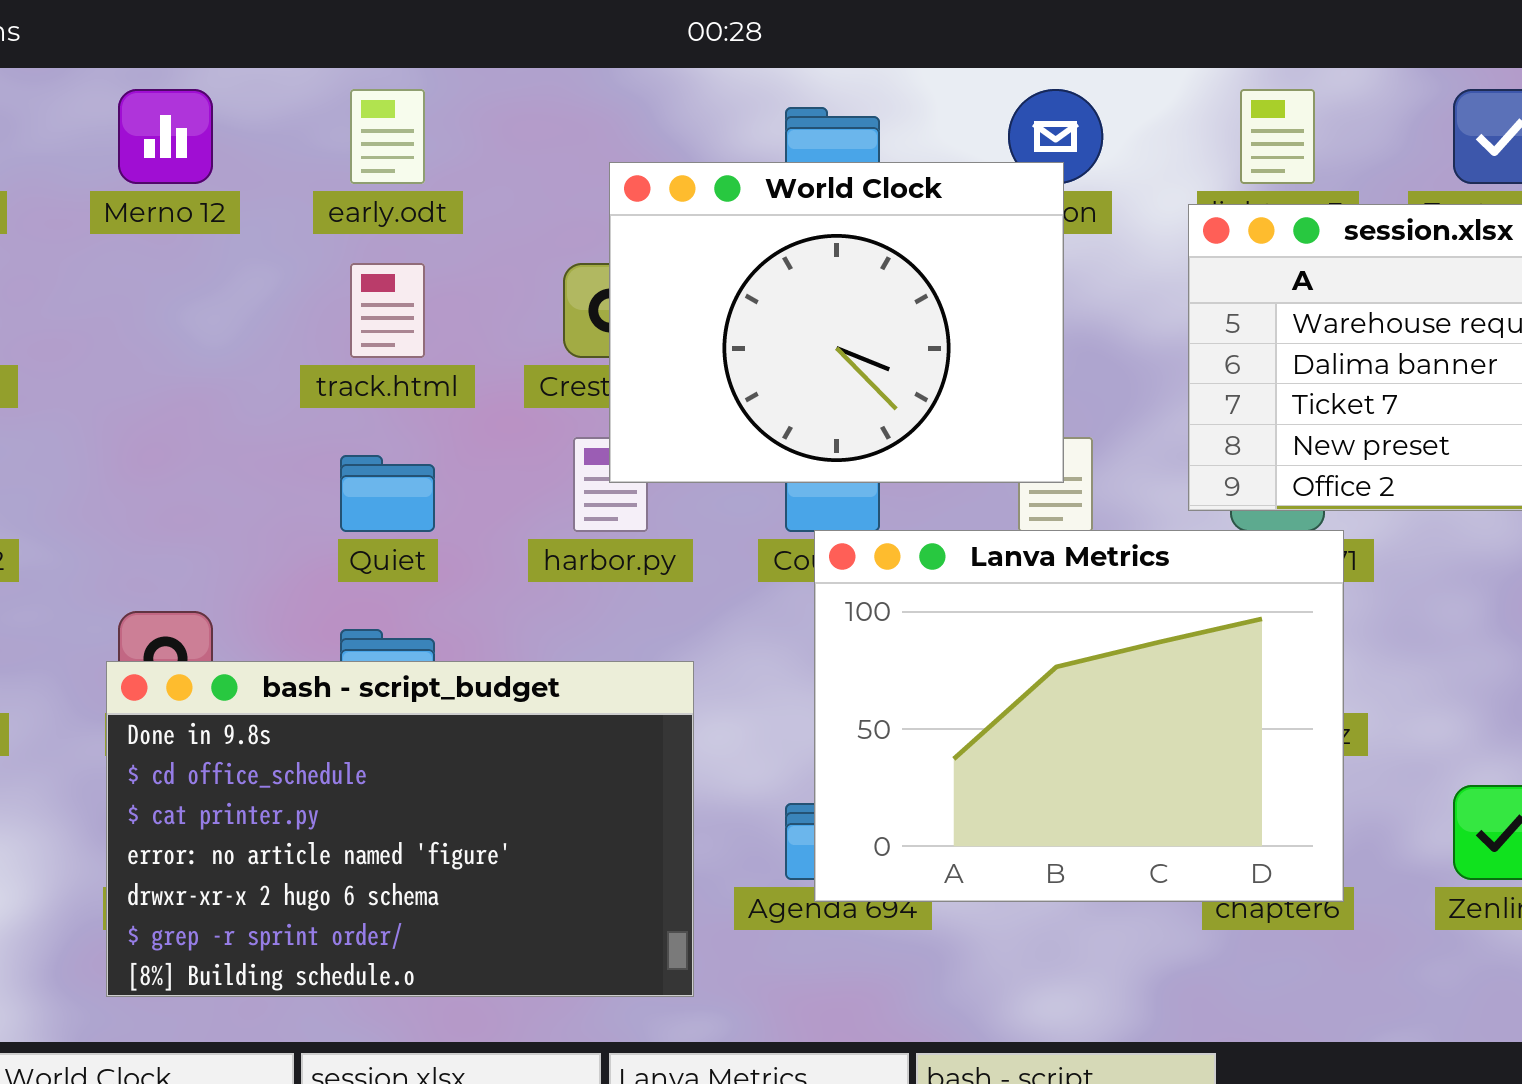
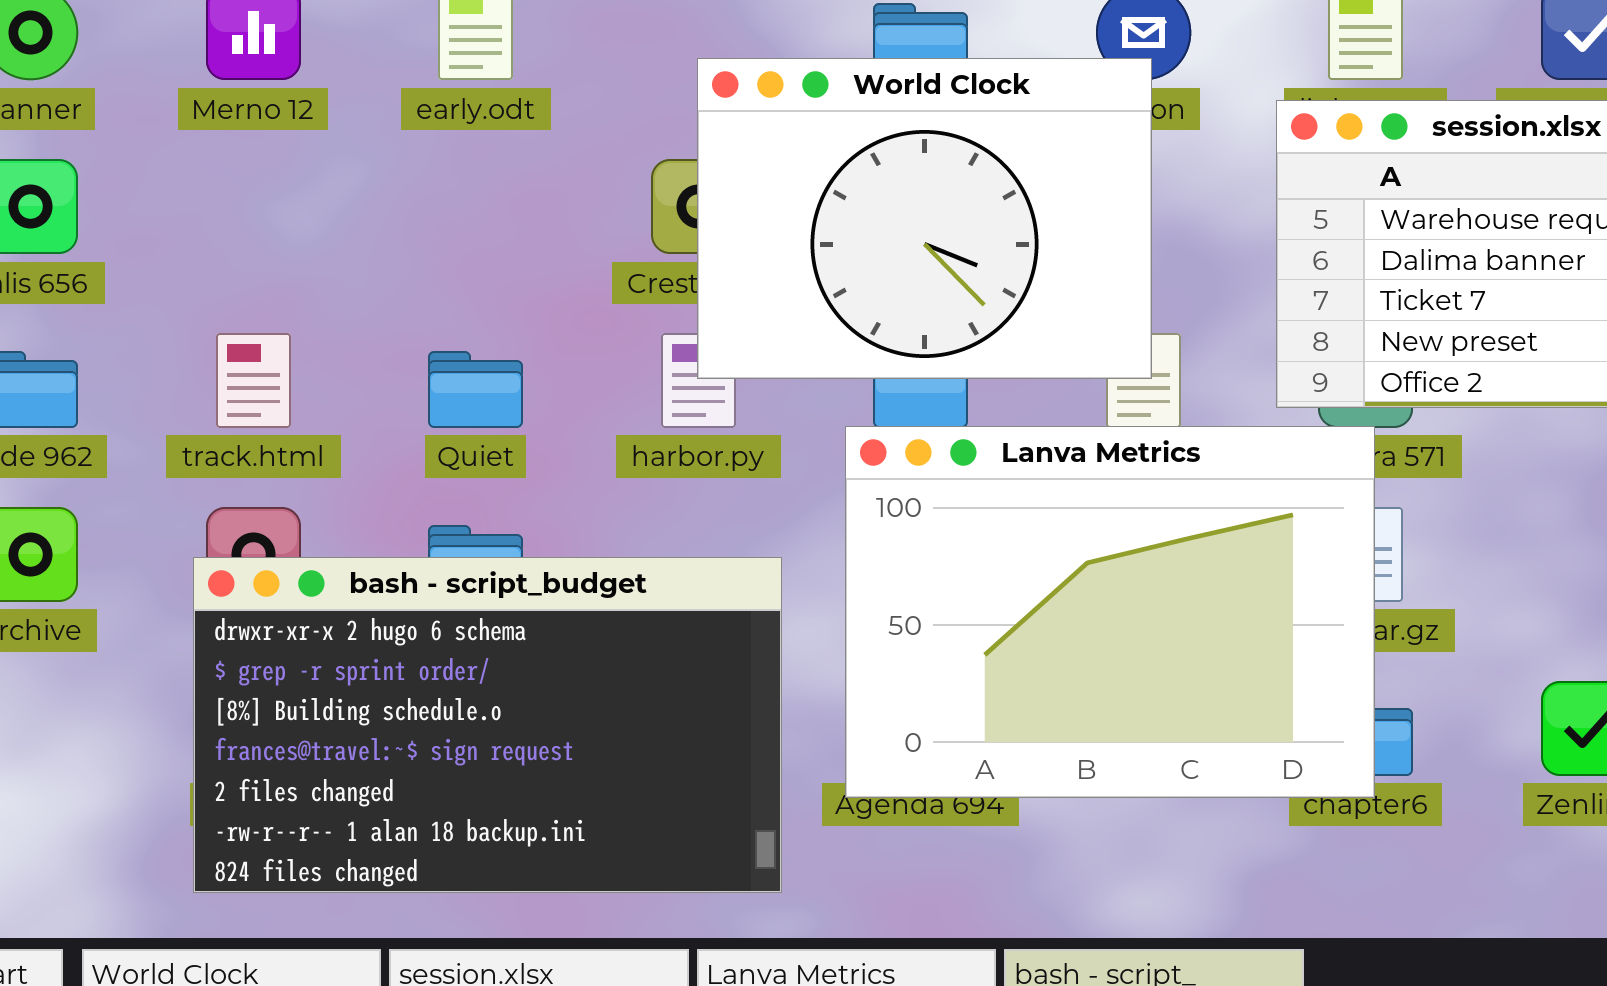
track.html: [350,263,425,358] -> [216,333,291,428], moved
Lanva Metrics: [814,530,1344,902] -> [845,426,1375,798], moved
bash - script_budget: [106,661,694,997] -> [193,557,782,893], scrolled down 4 rows

